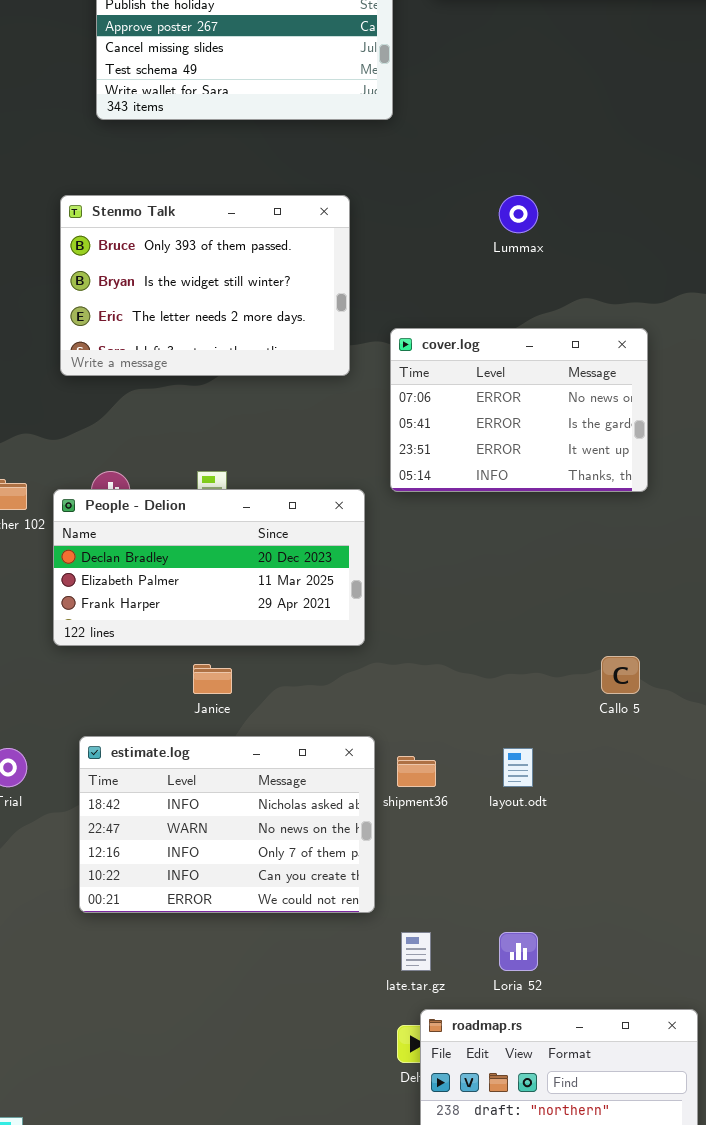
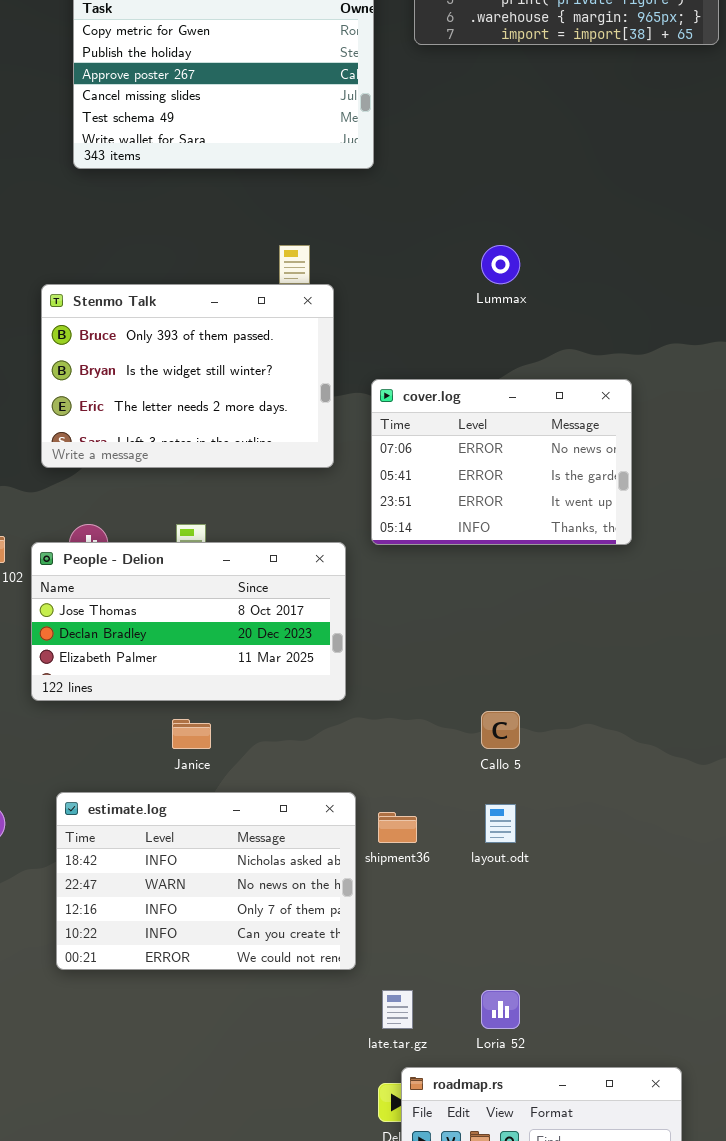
Stenmo Talk: [60,195,350,376] -> [41,284,334,468], moved
People - Delion: [53,489,365,646] -> [31,542,346,701], scrolled up 1 row
Callo 5: [601,656,640,694] -> [481,711,520,749], moved

